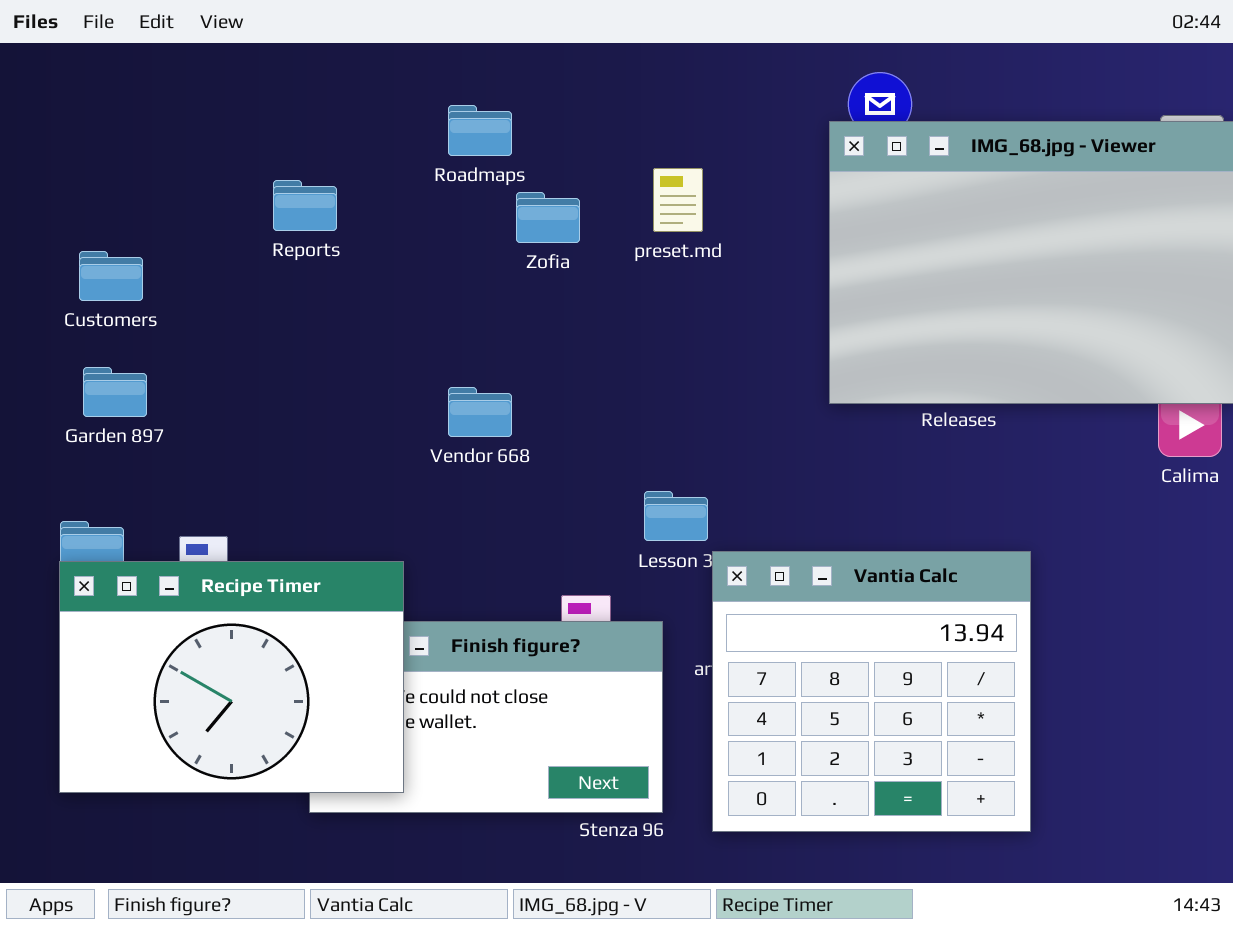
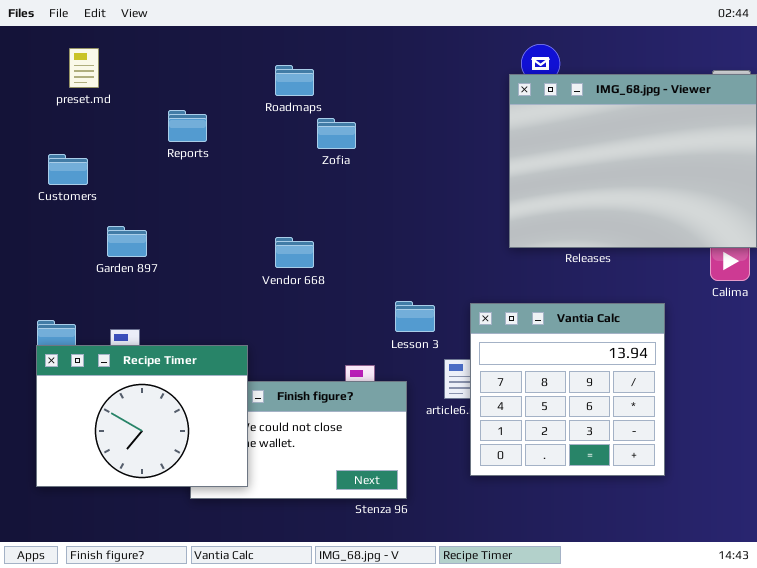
preset.md: [653,168,703,232] -> [69,48,99,88], moved
Garden 897: [83,367,147,417] -> [107,226,147,257], moved
Vantia Calc: [712,551,1031,832] -> [470,303,665,476], moved

